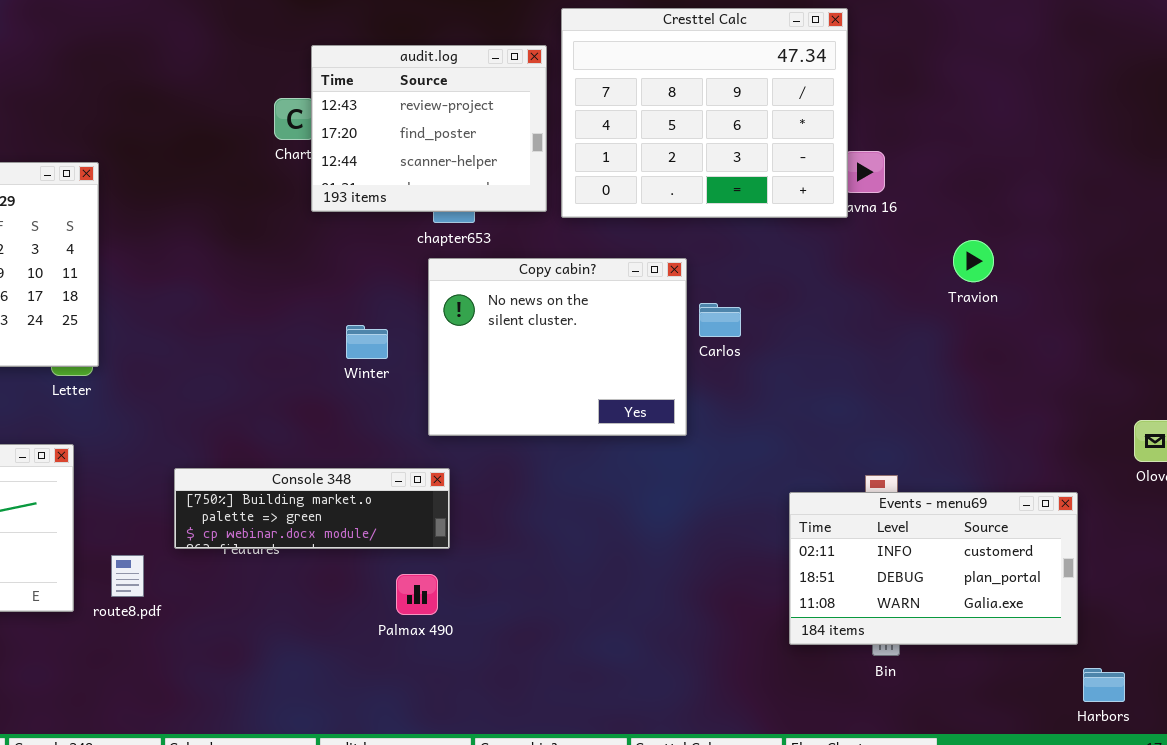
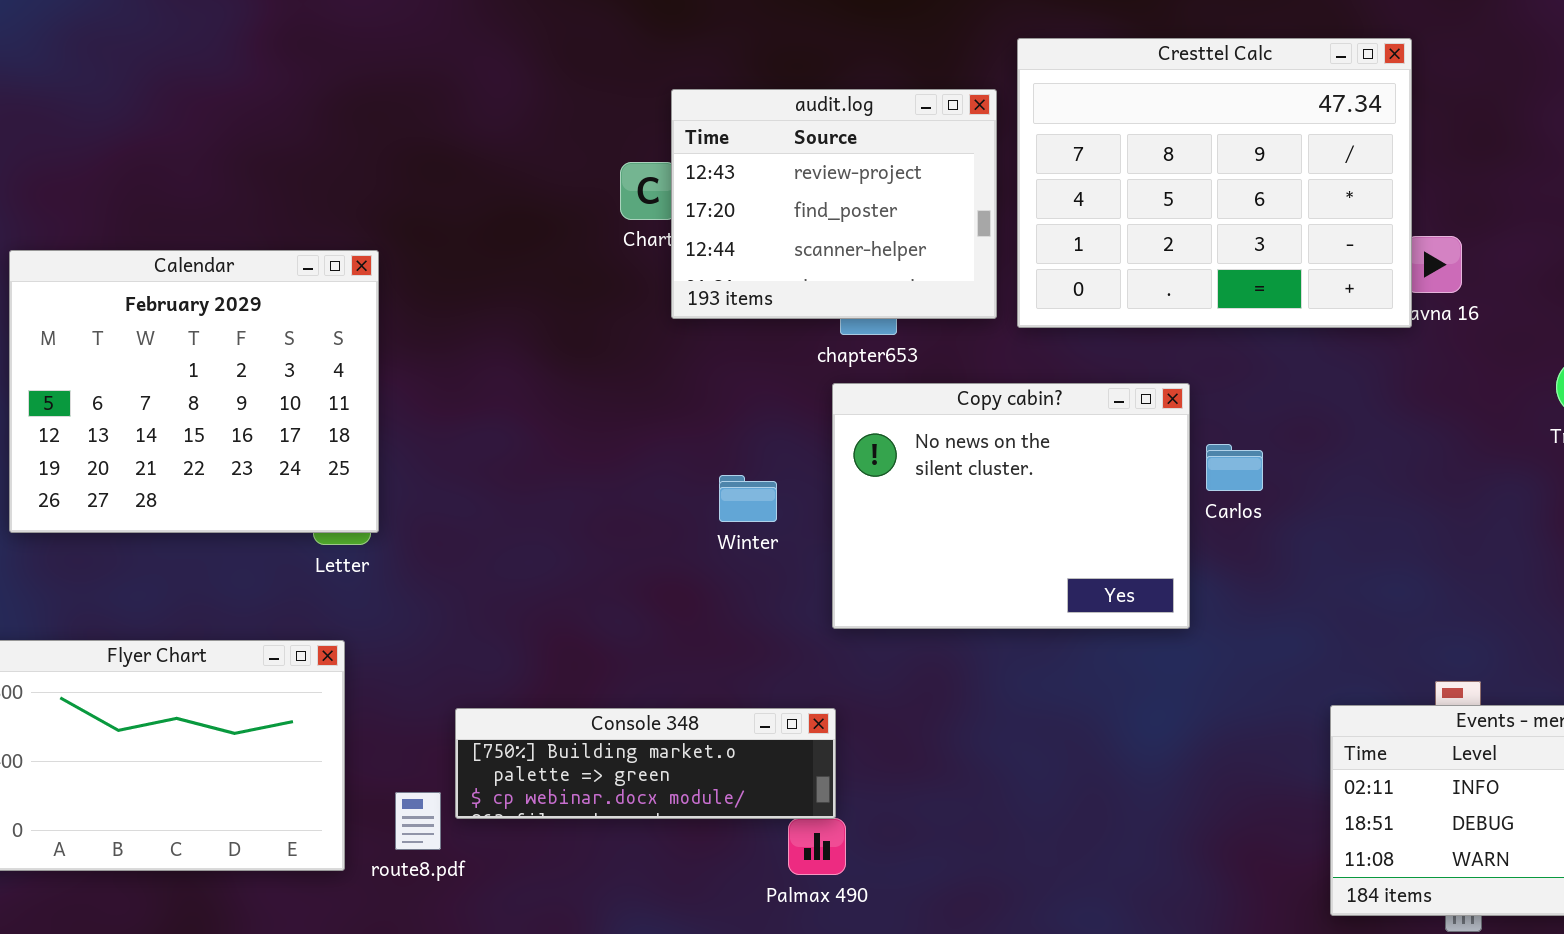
Console 348: [174,468,450,549] -> [455,708,836,819], moved

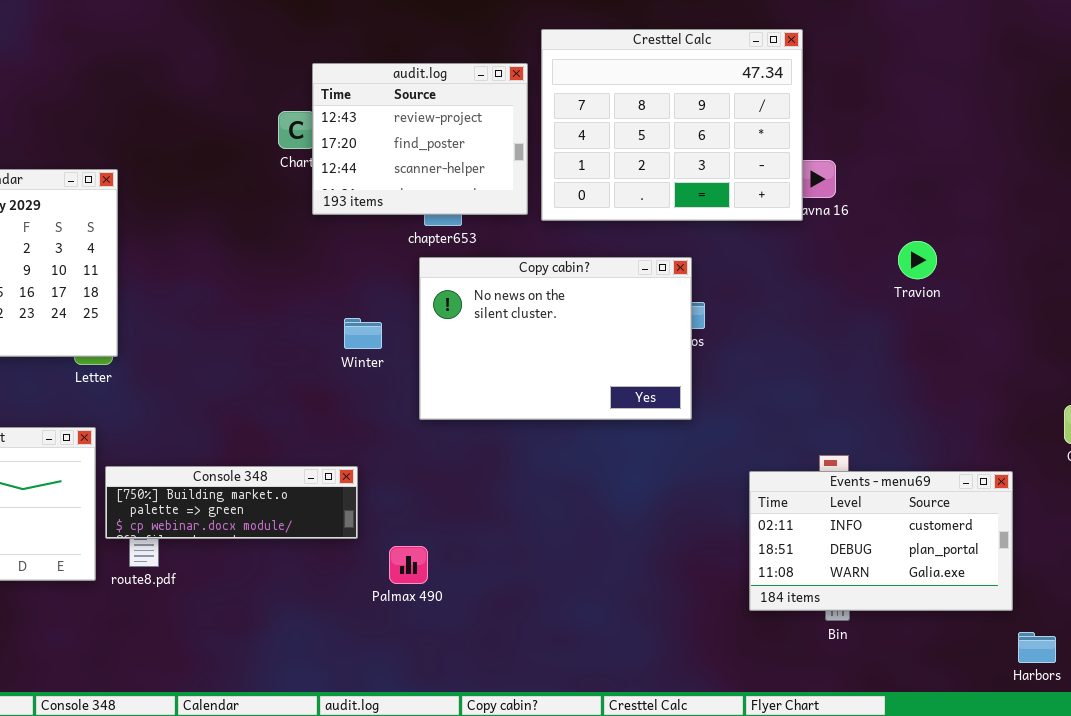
Copy cabin?: [832,383,1190,629] -> [419,257,692,420], resized
Console 348: [455,708,836,819] -> [105,466,358,539], moved

